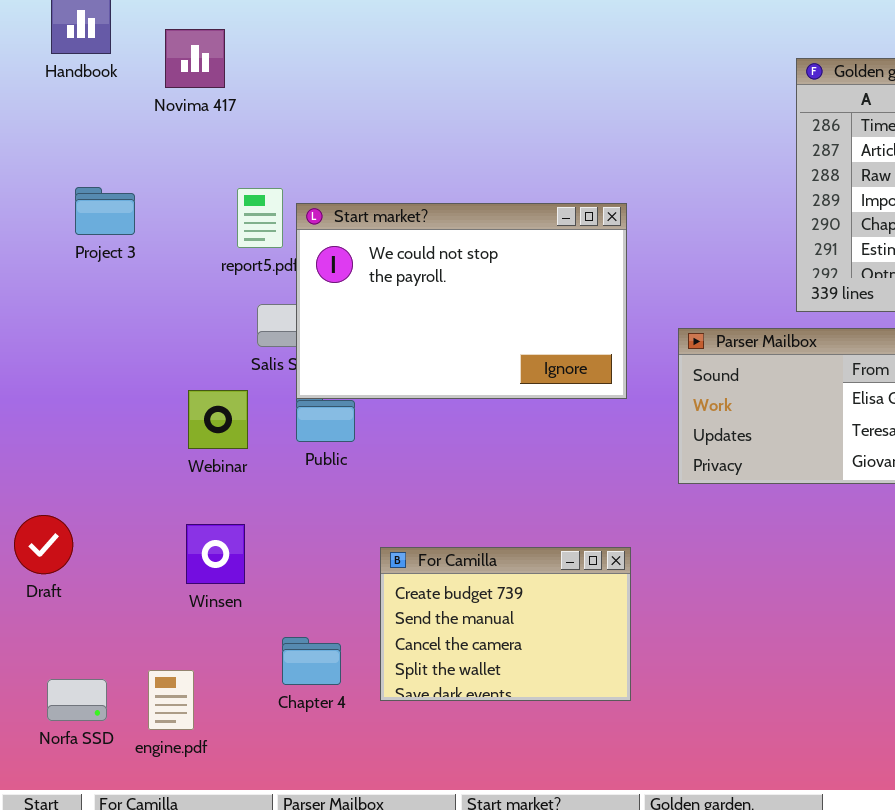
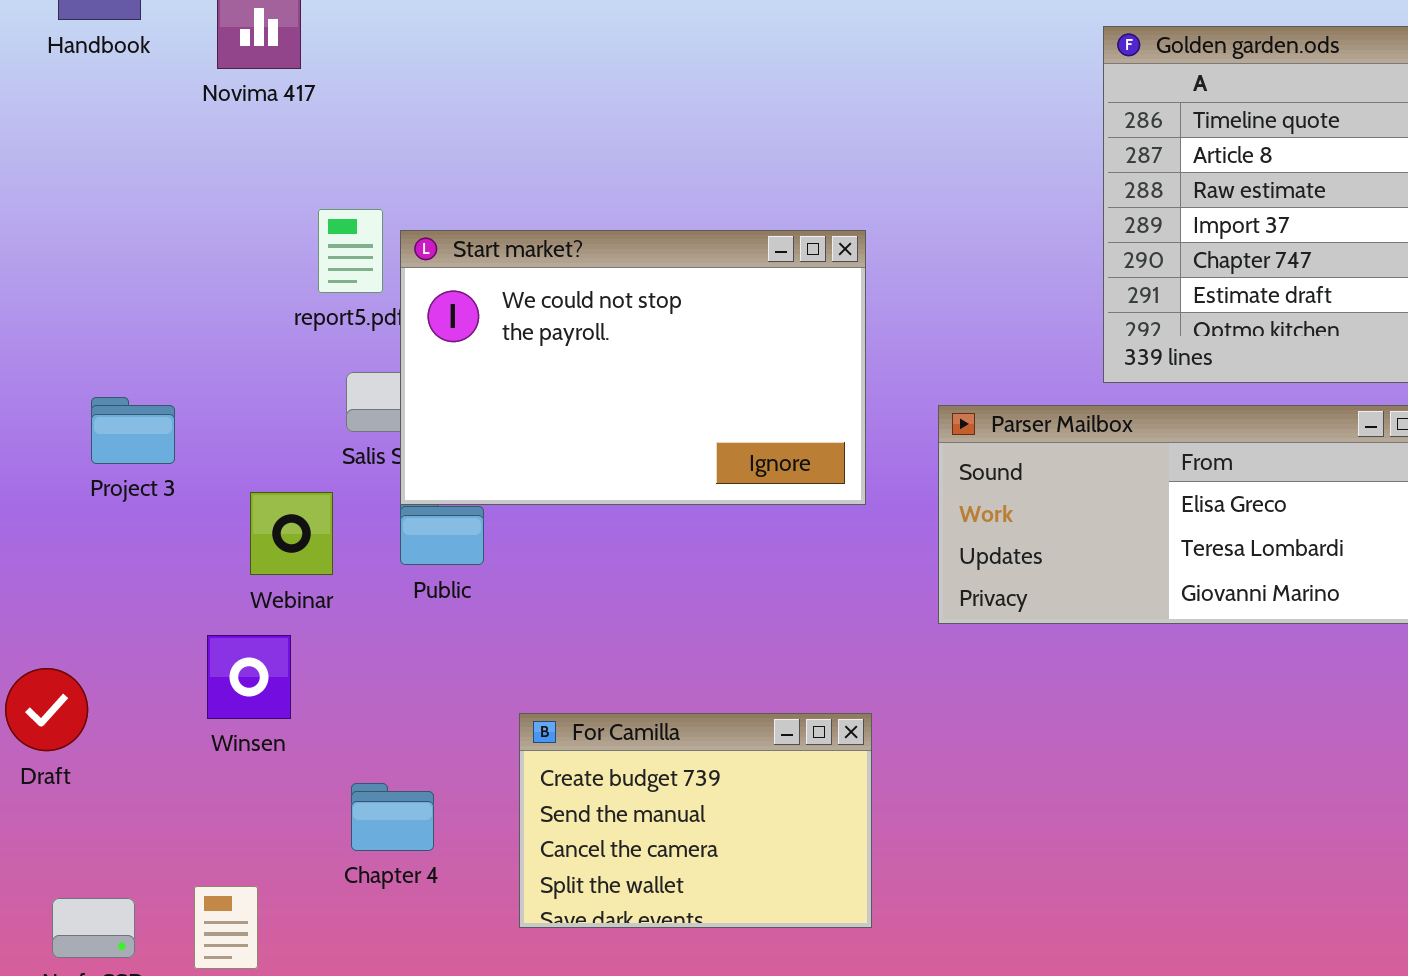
Project 3: [75,187,135,235] -> [91,397,175,464], moved
Winsen: [186,524,245,584] -> [207,635,291,719], moved
Chapter 4: [282,637,341,685] -> [351,783,434,851], moved

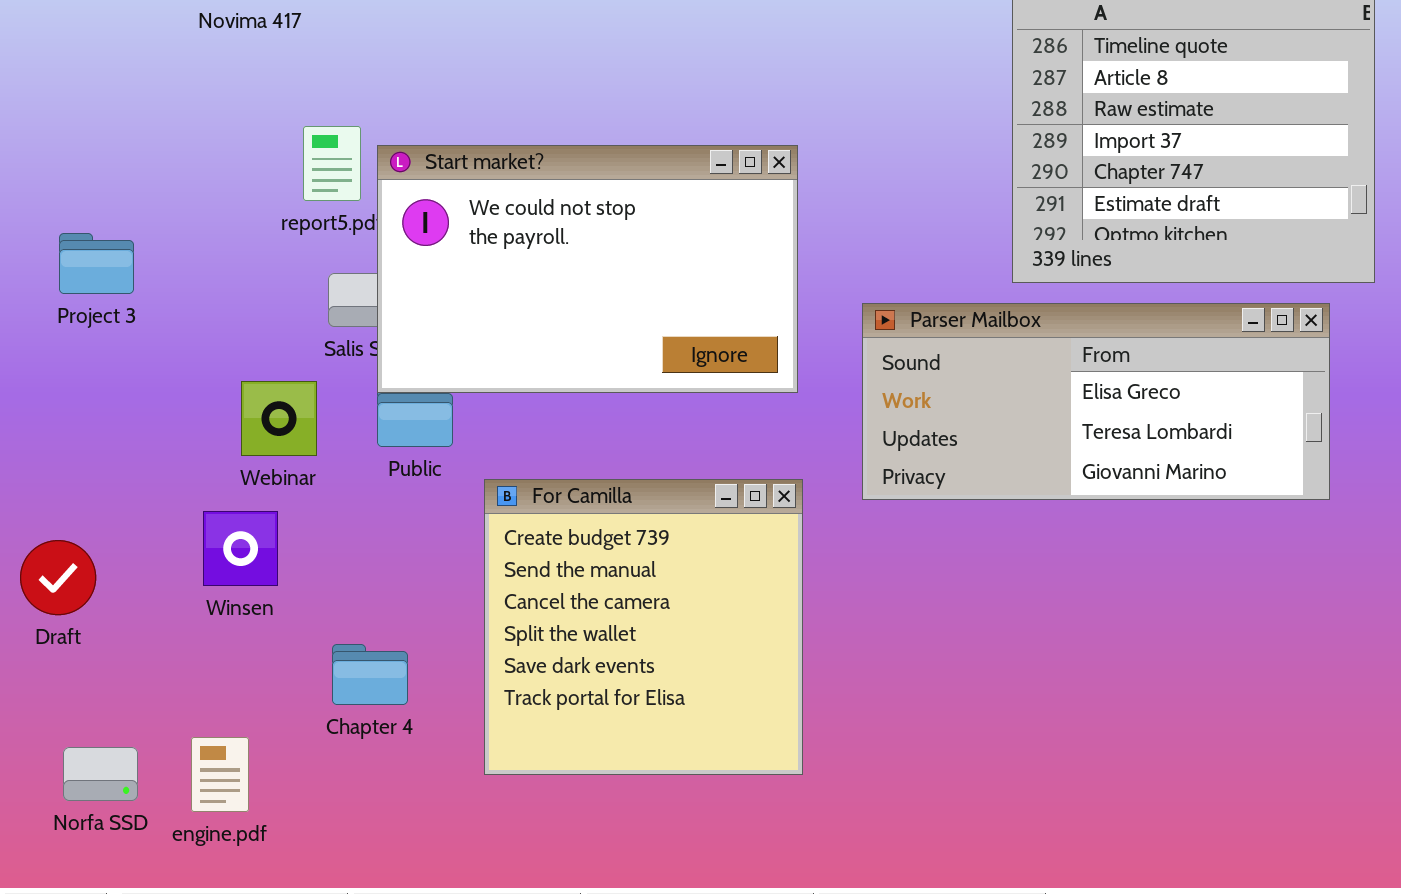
Project 3: [91,397,175,464] -> [59,233,134,294], moved
For Camilla: [519,713,872,928] -> [484,479,803,775], resized

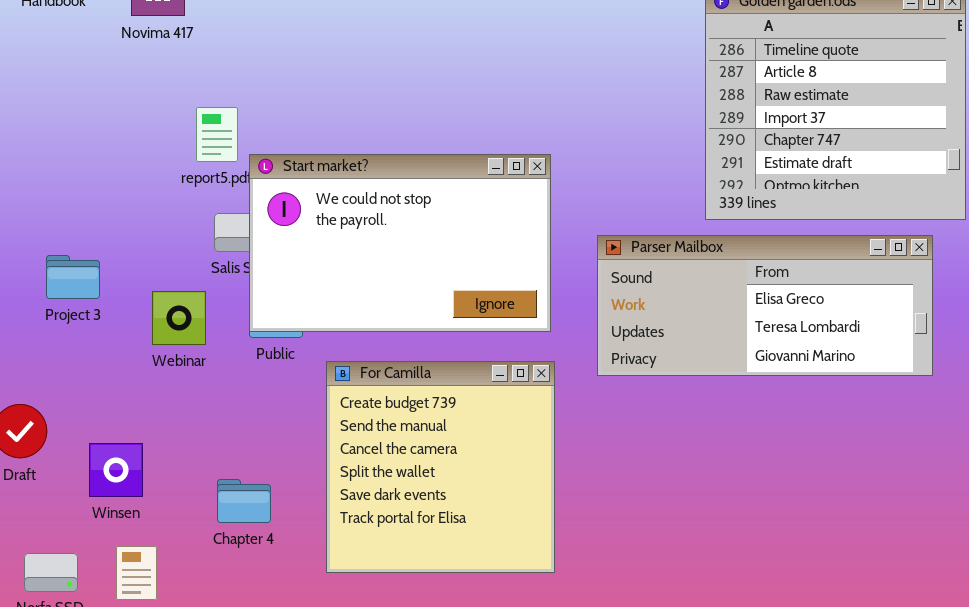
Start market?: [377,145,798,393] -> [249,154,551,332], moved
Project 3: [59,233,134,294] -> [46,255,100,299], moved
Winsen: [203,511,278,586] -> [89,443,143,497], moved

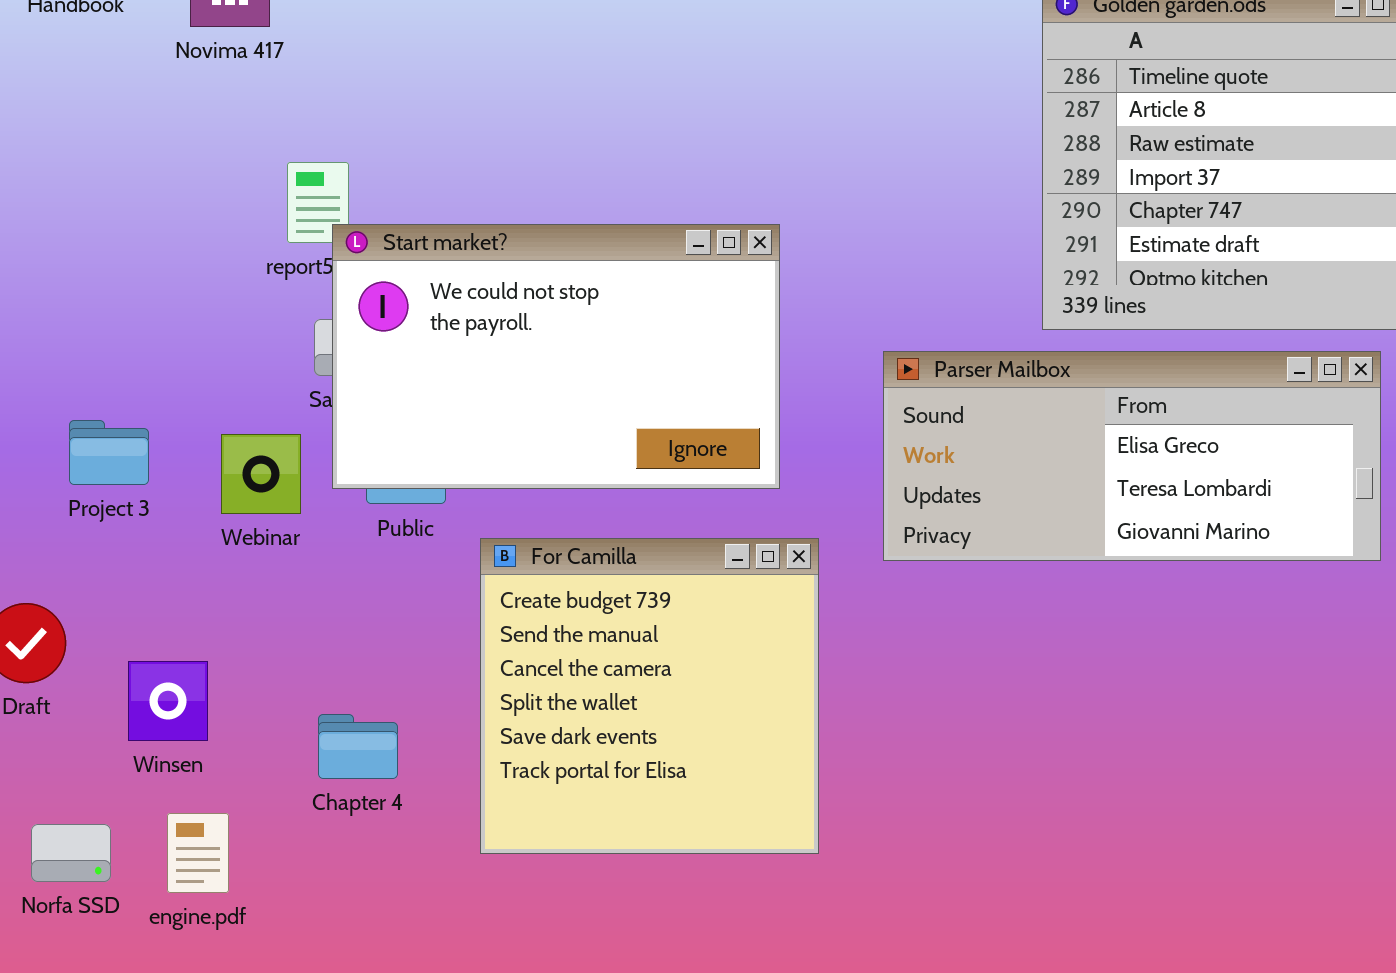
Start market?: [249,154,551,332] -> [332,224,780,489], moved
Project 3: [46,255,100,299] -> [69,420,149,485], moved

